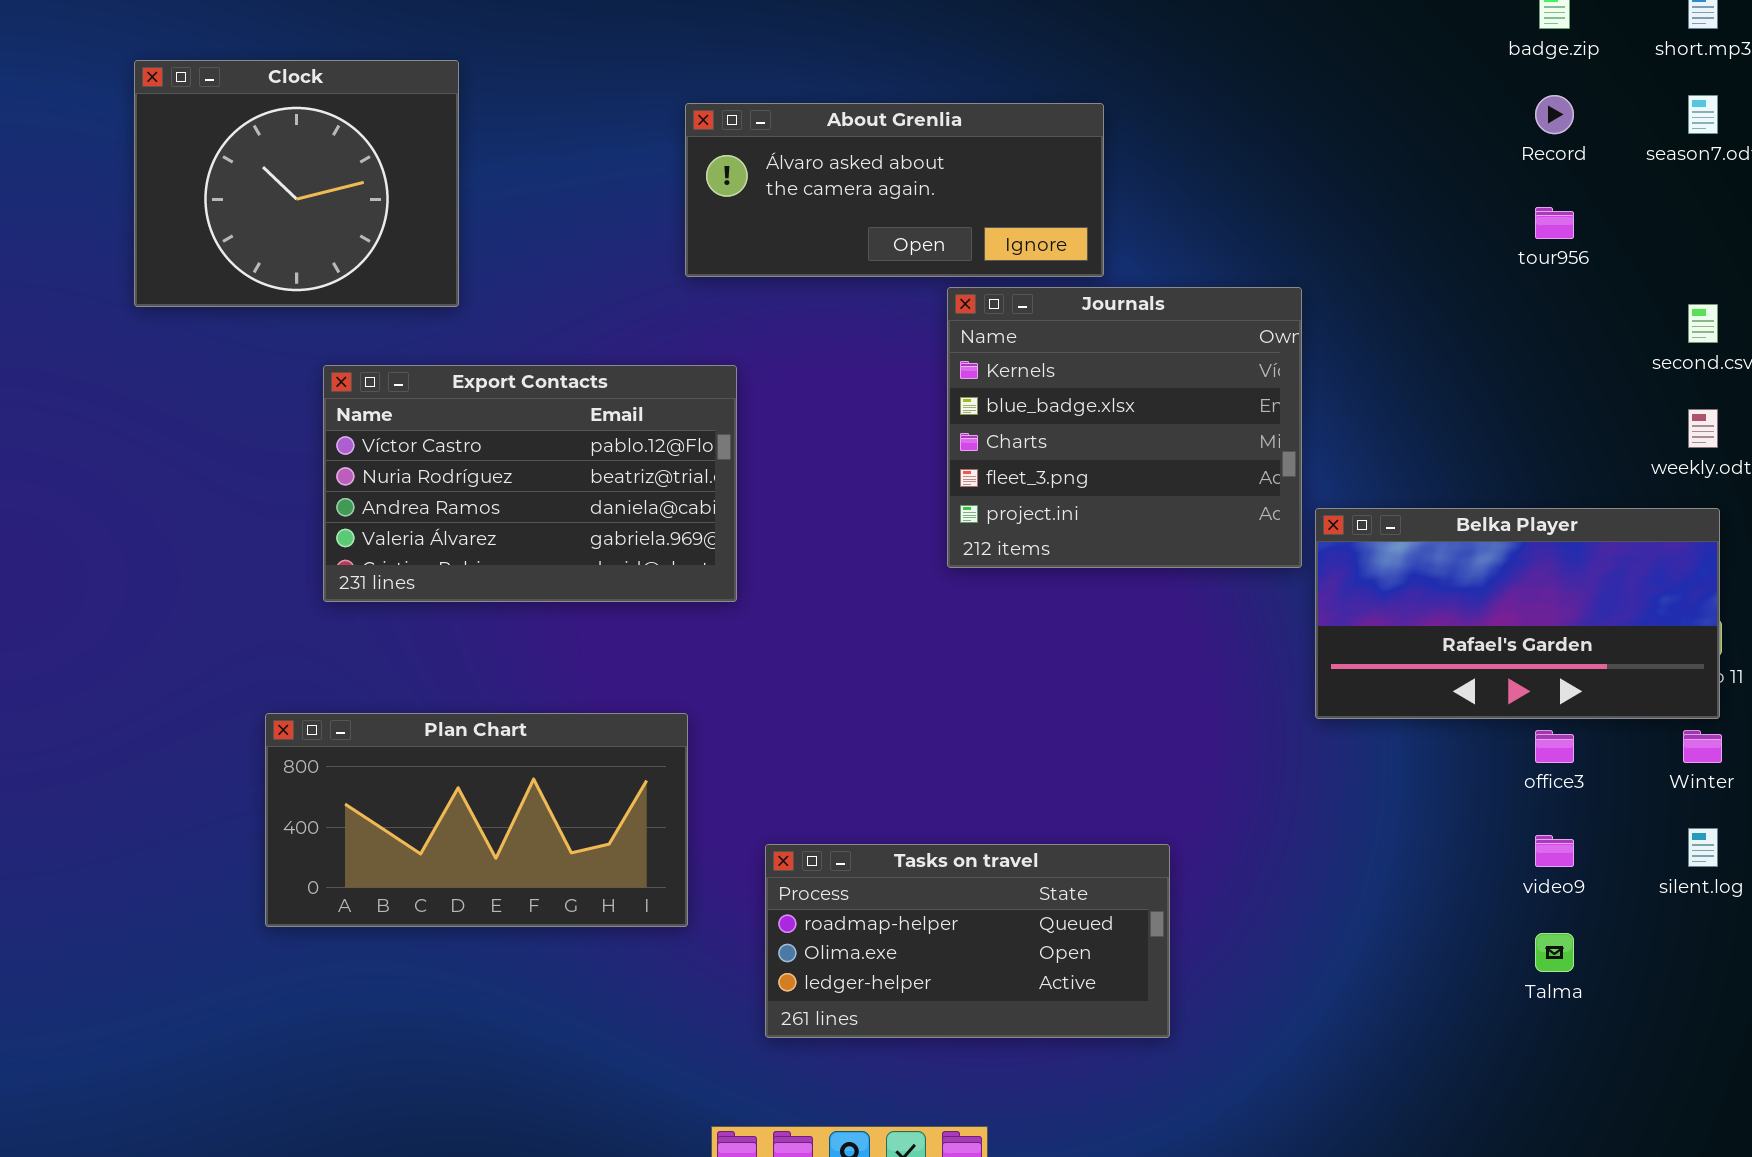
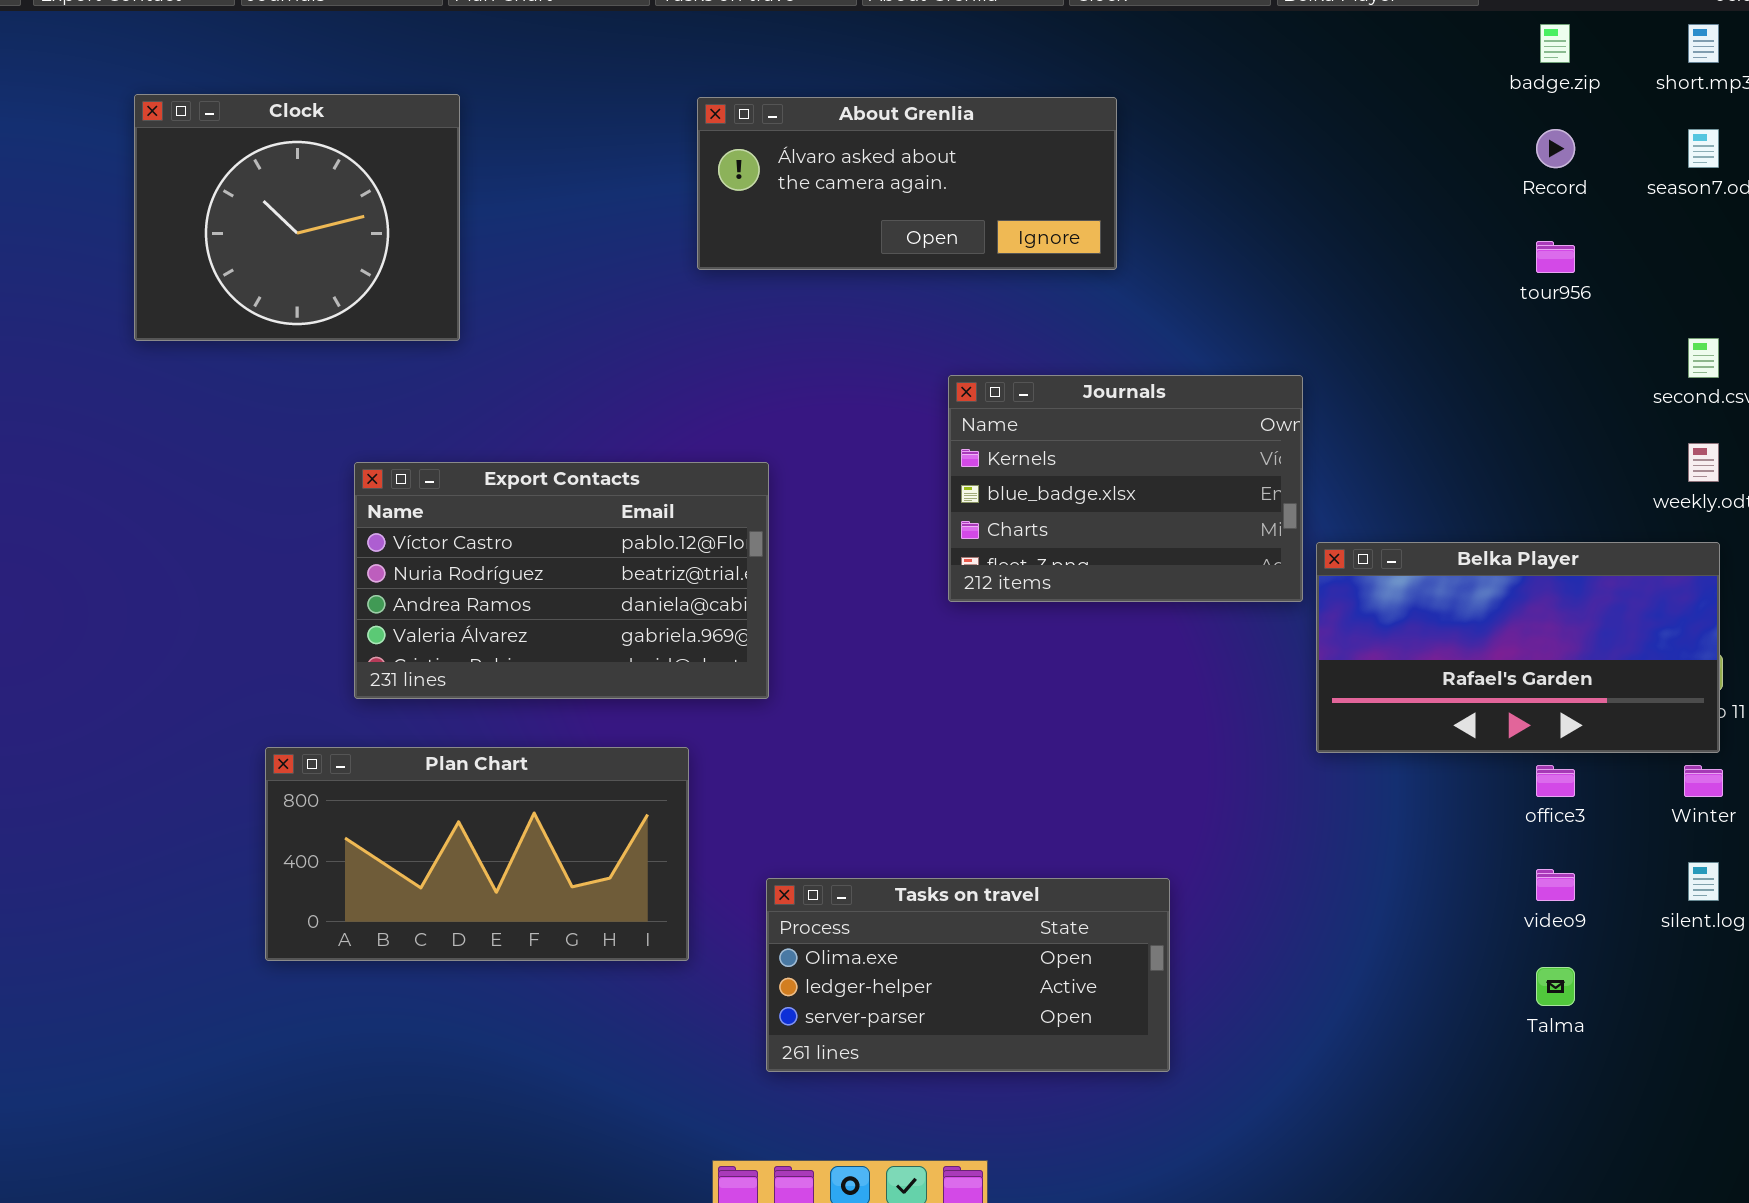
About Grenlia: [685,103,1104,277] -> [697,97,1117,270], moved
Journals: [947,287,1302,568] -> [948,375,1303,602], resized
Export Contacts: [323,365,737,602] -> [354,462,769,699], moved
Tasks on travel: [765,844,1170,1038] -> [766,878,1170,1072], scrolled down 1 row

